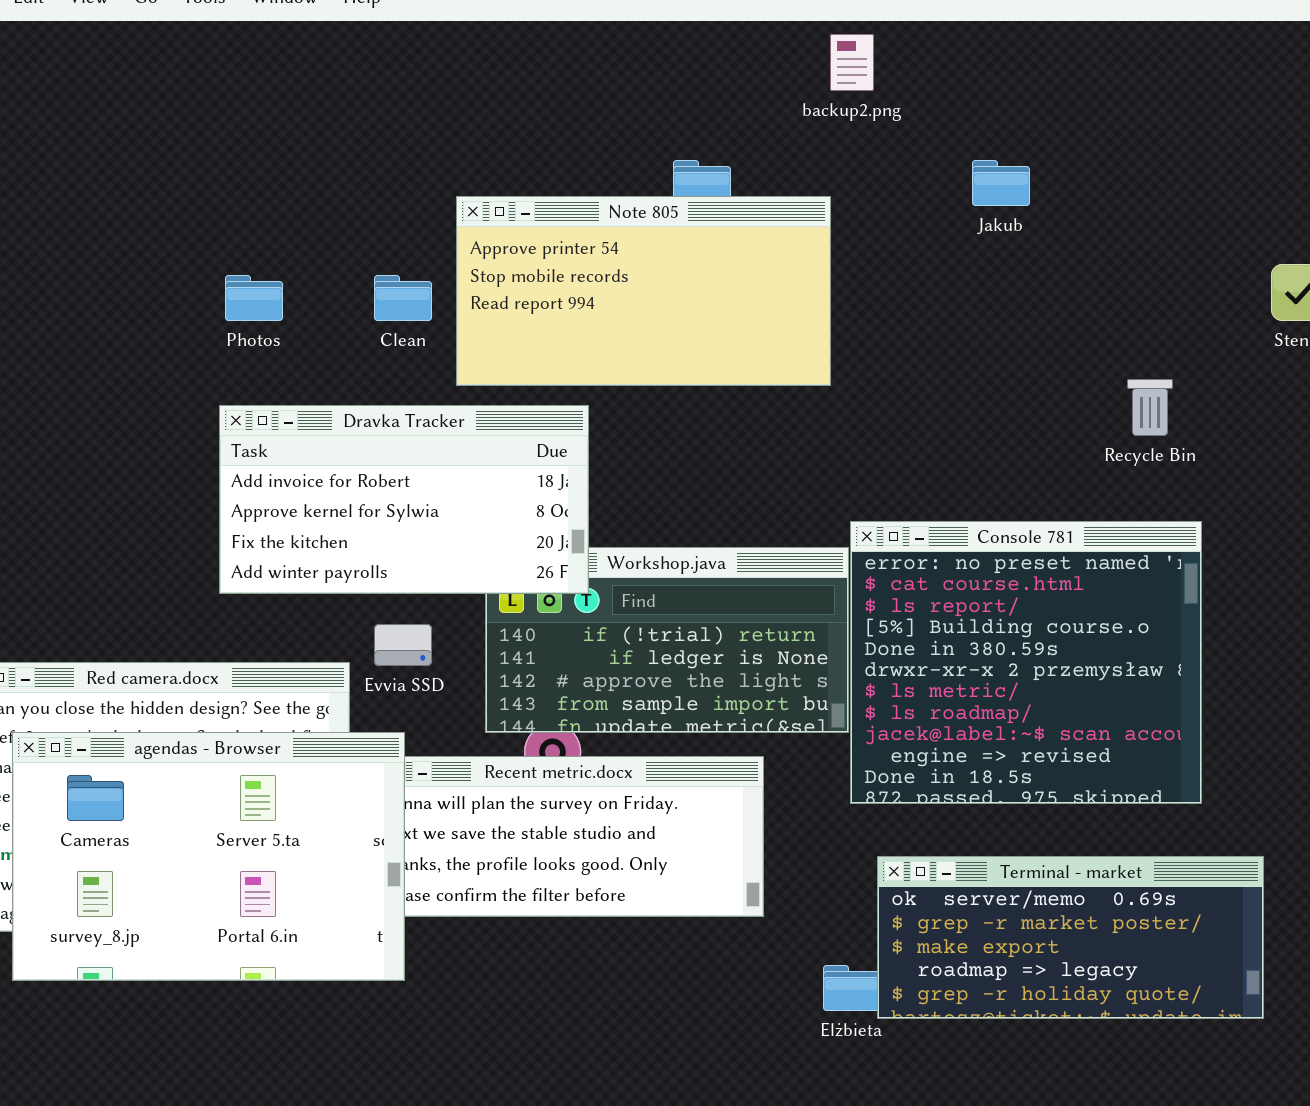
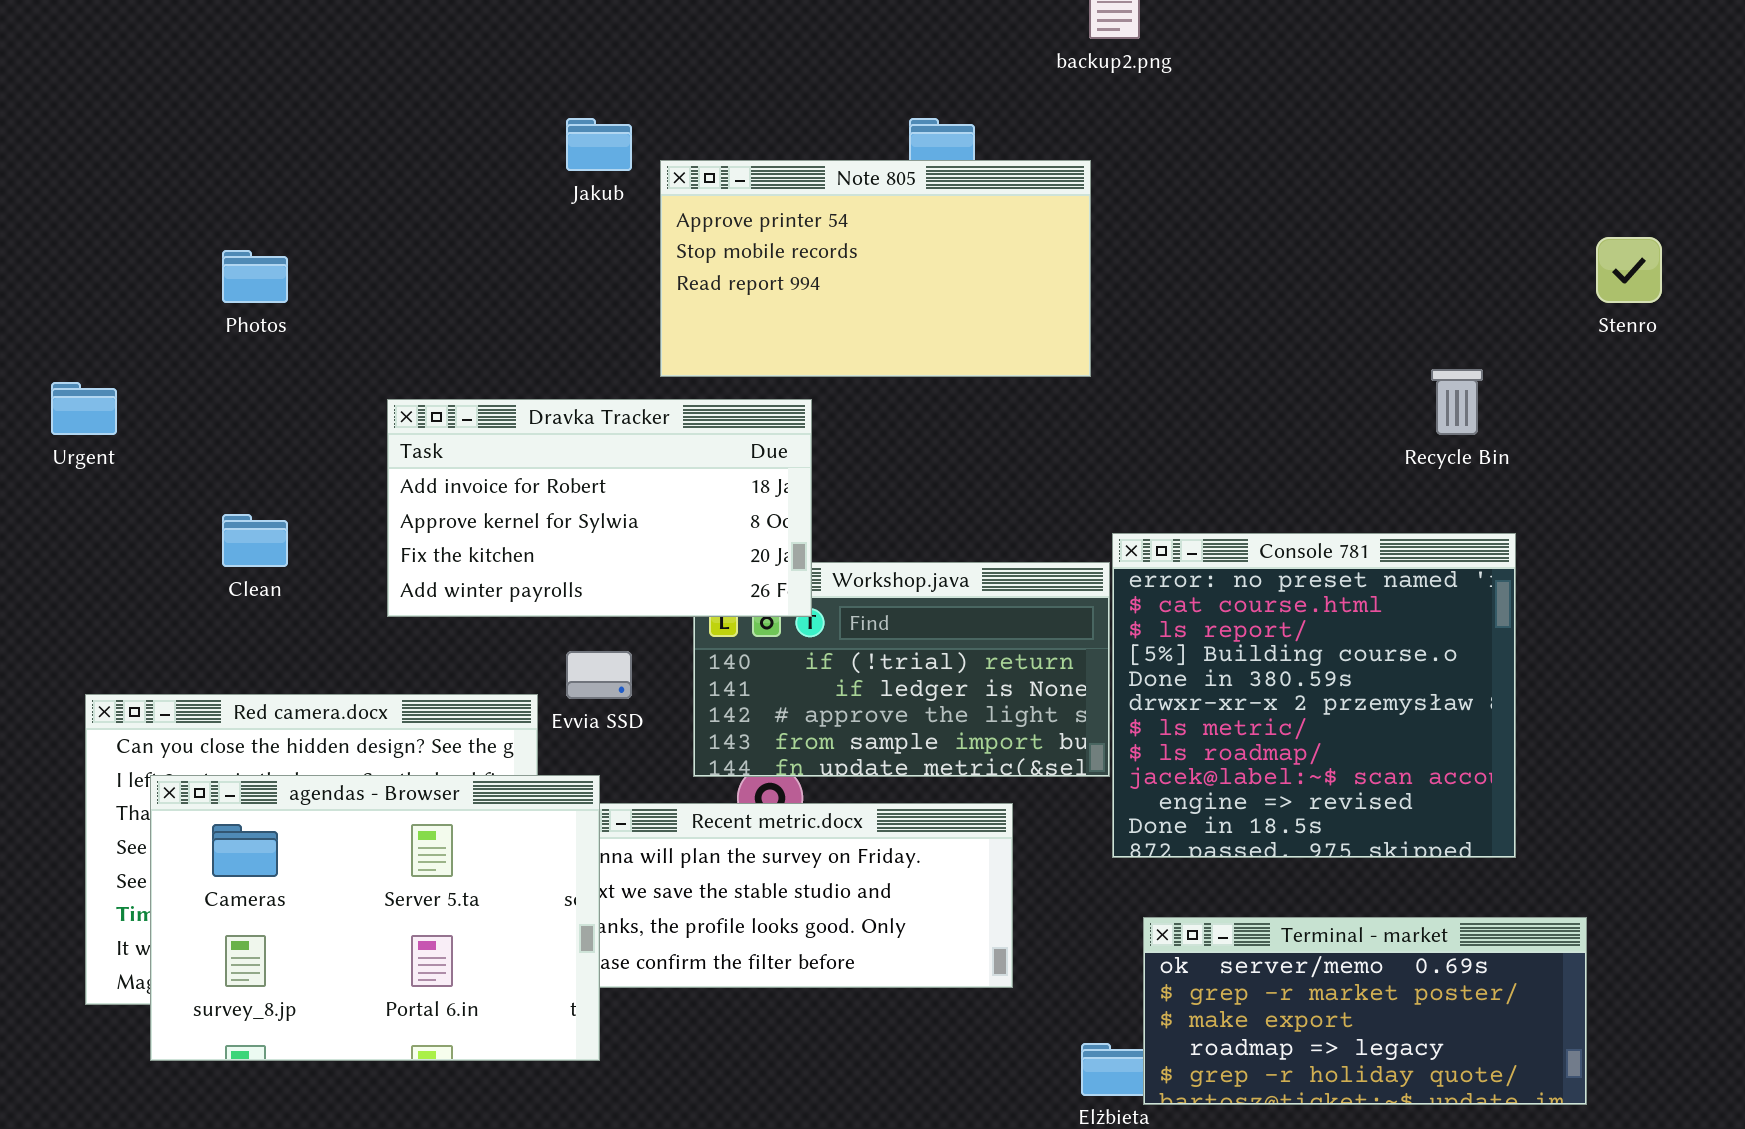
Jakub: [972,160,1030,206] -> [566,118,632,171], moved
Photos: [225,275,283,321] -> [222,250,288,303], moved
Clean: [374,275,432,321] -> [222,514,288,567], moved

